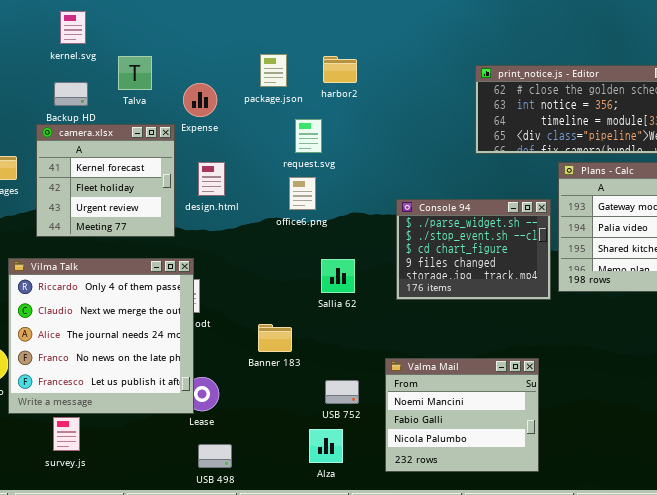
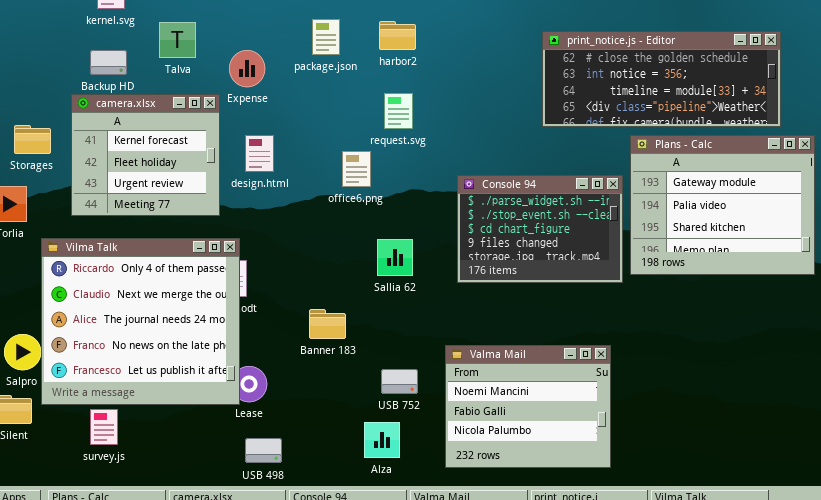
request.svg: [295,119,322,153] -> [384,93,413,129], moved

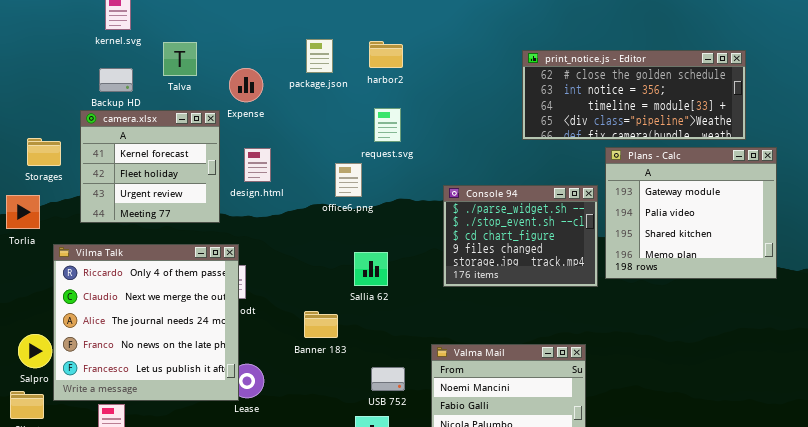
Sallia 62: [377,239,413,276] -> [354,252,388,286], moved

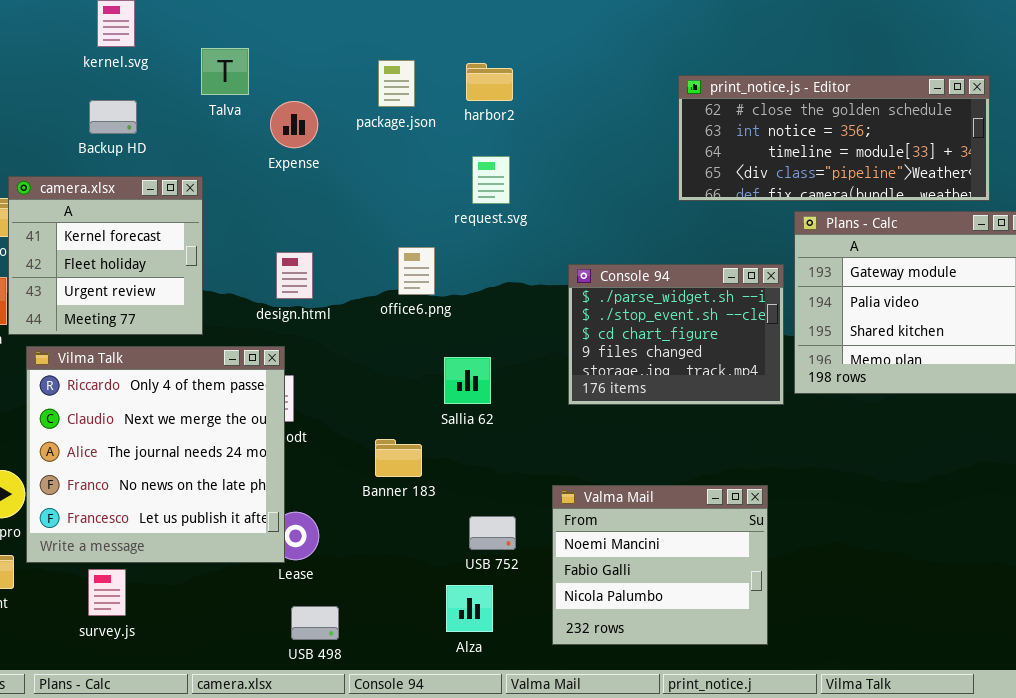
Talva: [163,42,197,76] -> [201,48,249,95], moved
camera.xlsx: [80,110,220,223] -> [8,176,203,335], moved
design.html: [244,148,271,182] -> [276,252,313,299], moved
office6.png: [335,163,362,197] -> [398,247,435,295], moved

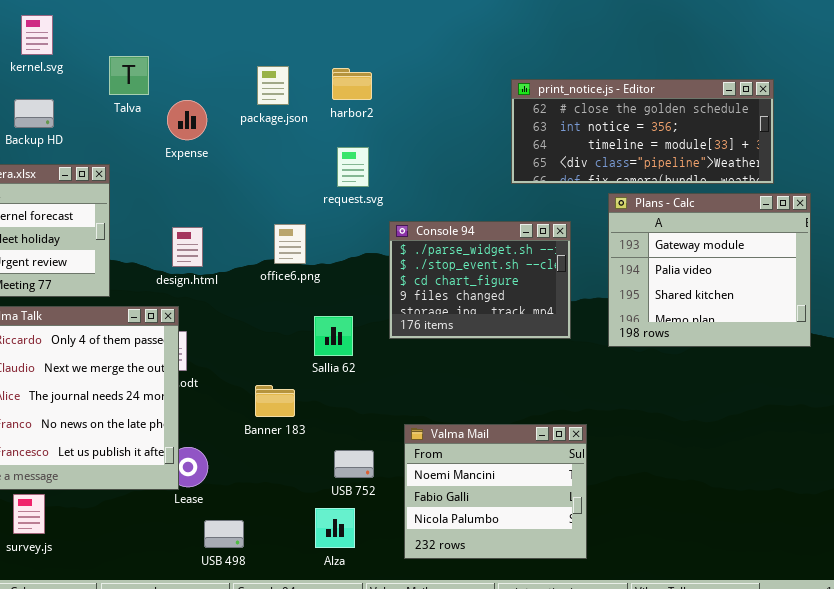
Console 94: [568,264,784,405] -> [389,221,571,339], moved
USB 498: [291,606,339,640] -> [204,520,244,548], moved

